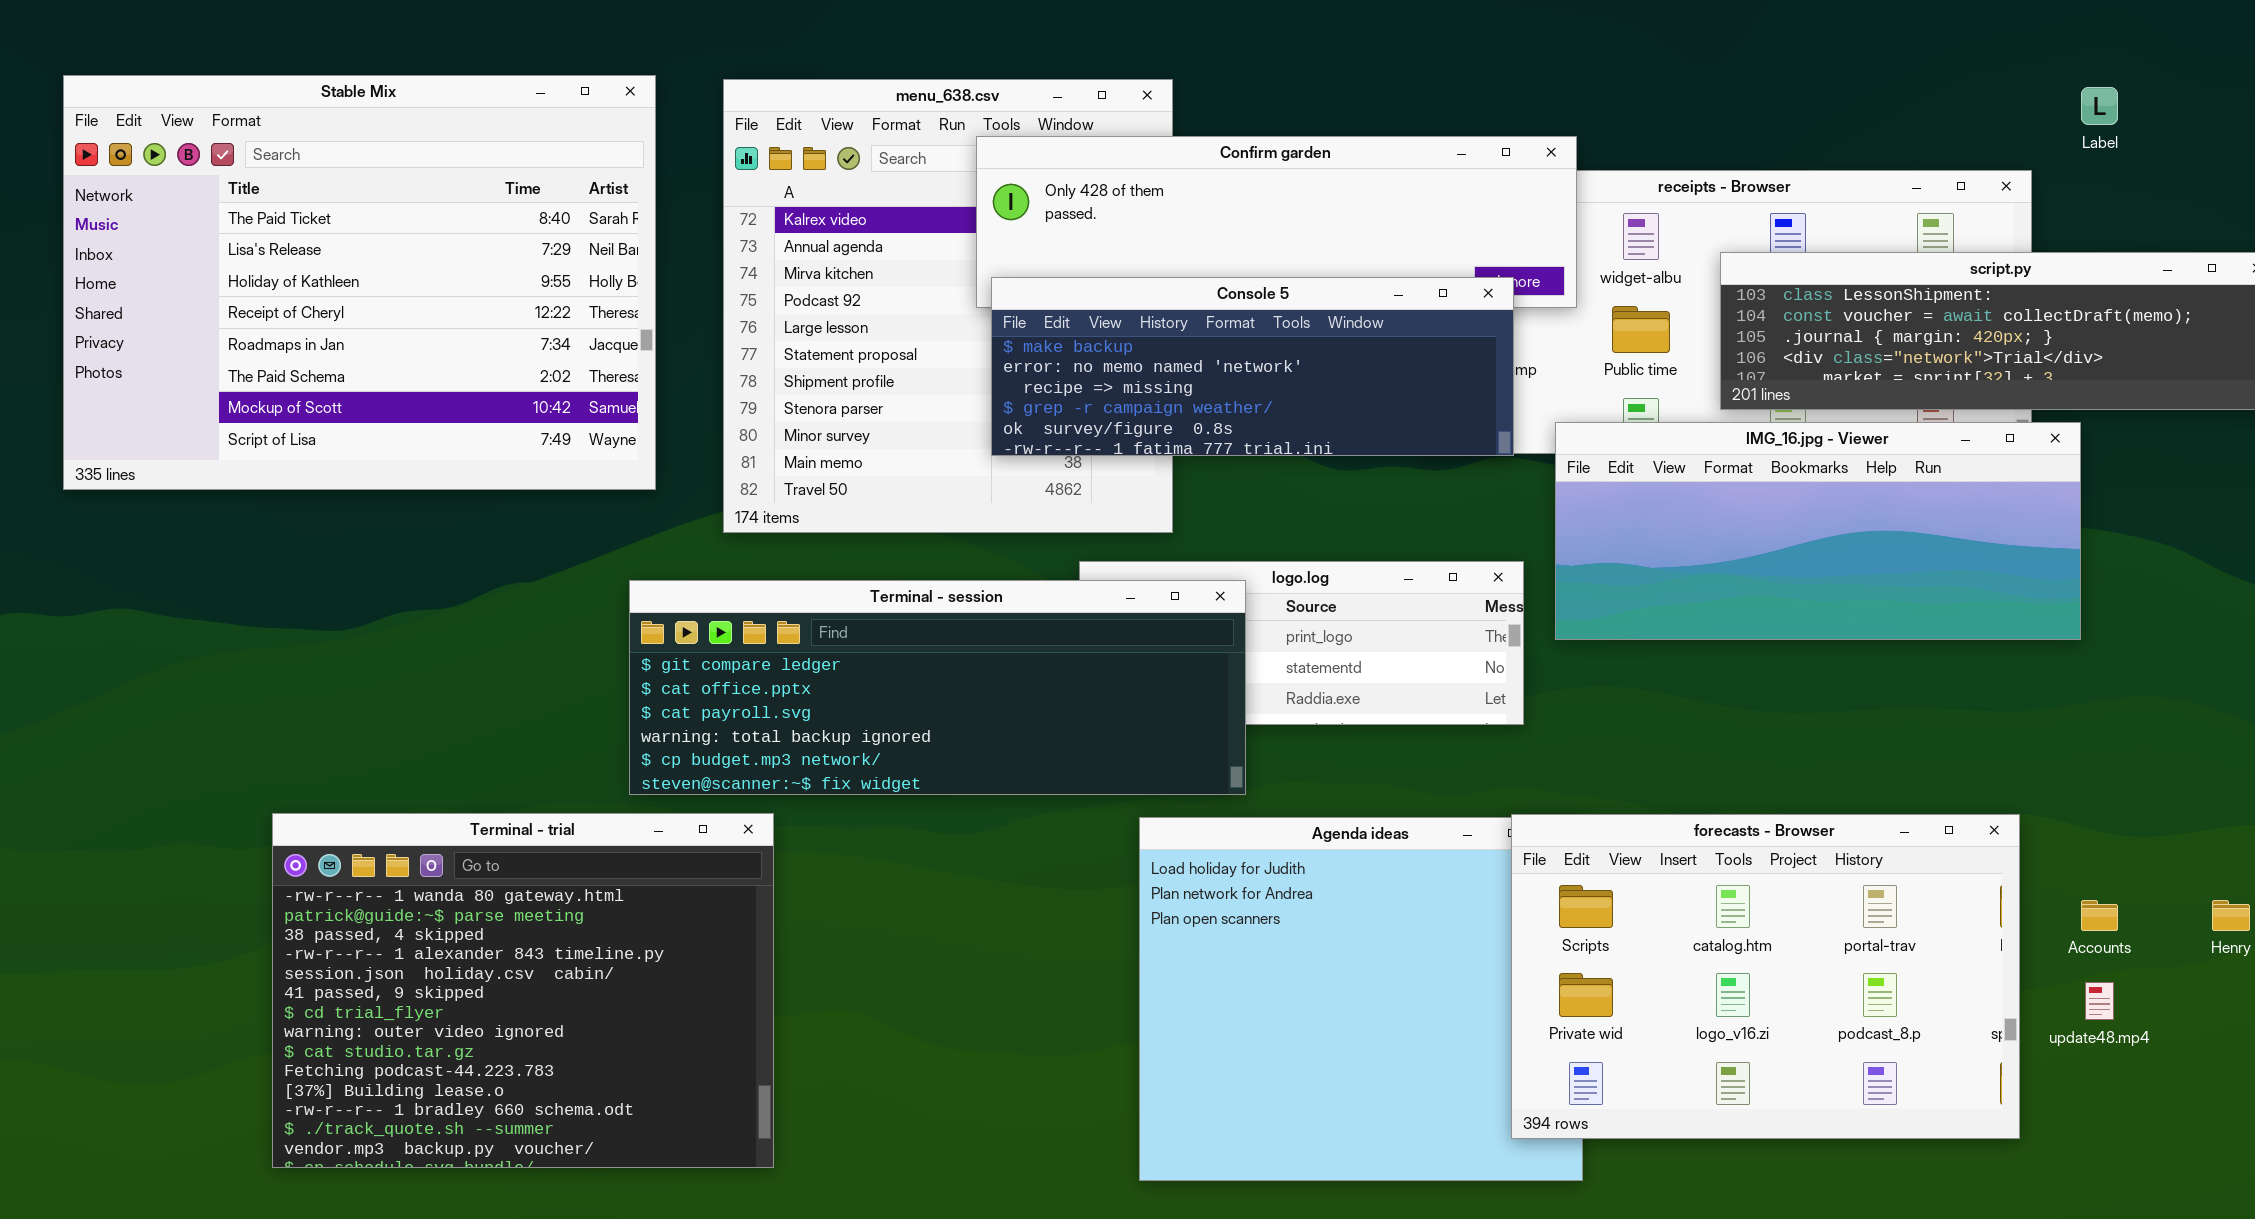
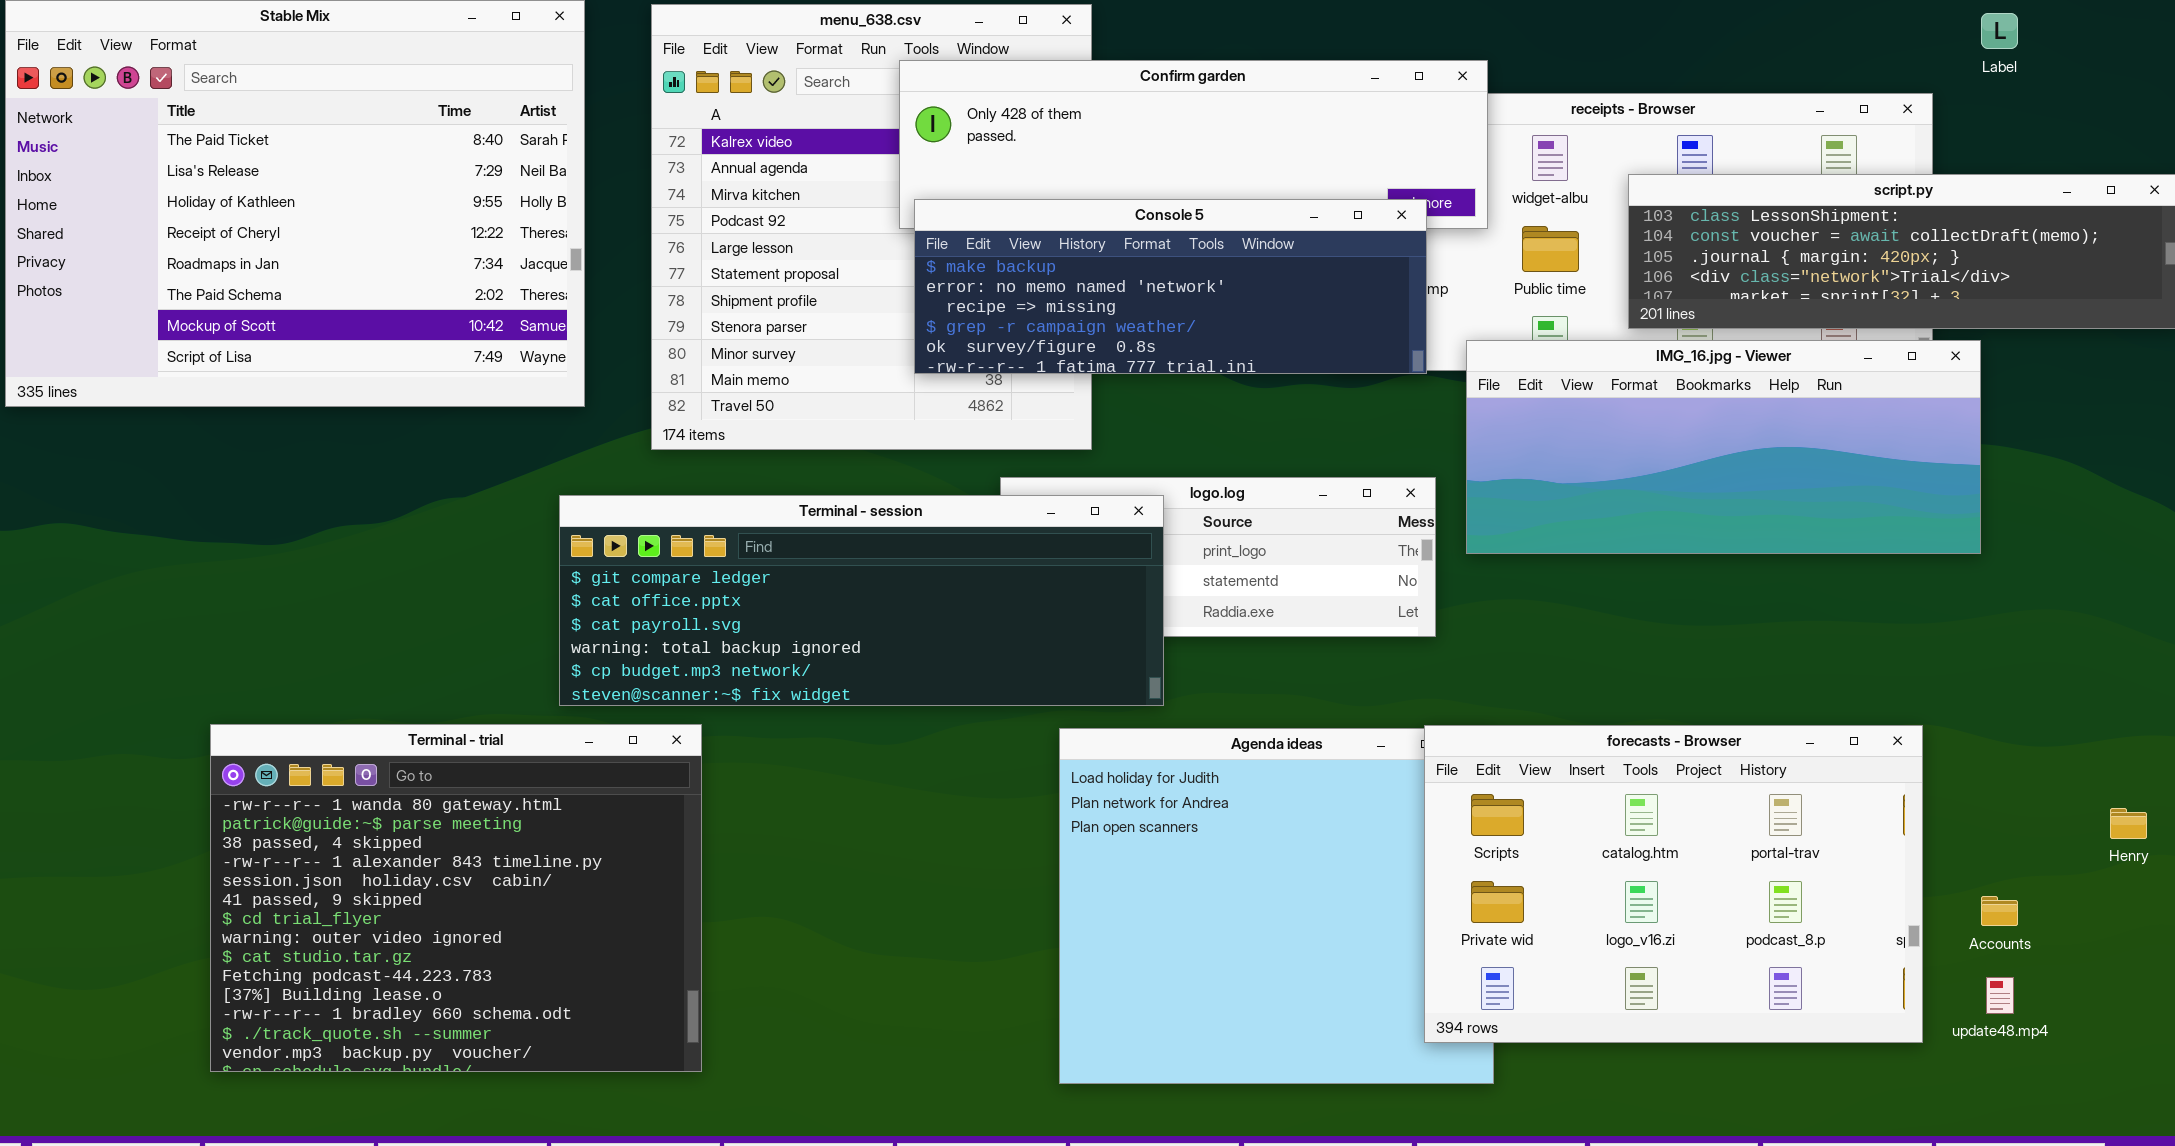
Accounts: [2081,900,2118,931] -> [1981,896,2018,926], moved
update48.mp4: [2085,982,2114,1020] -> [1986,977,2014,1014], moved

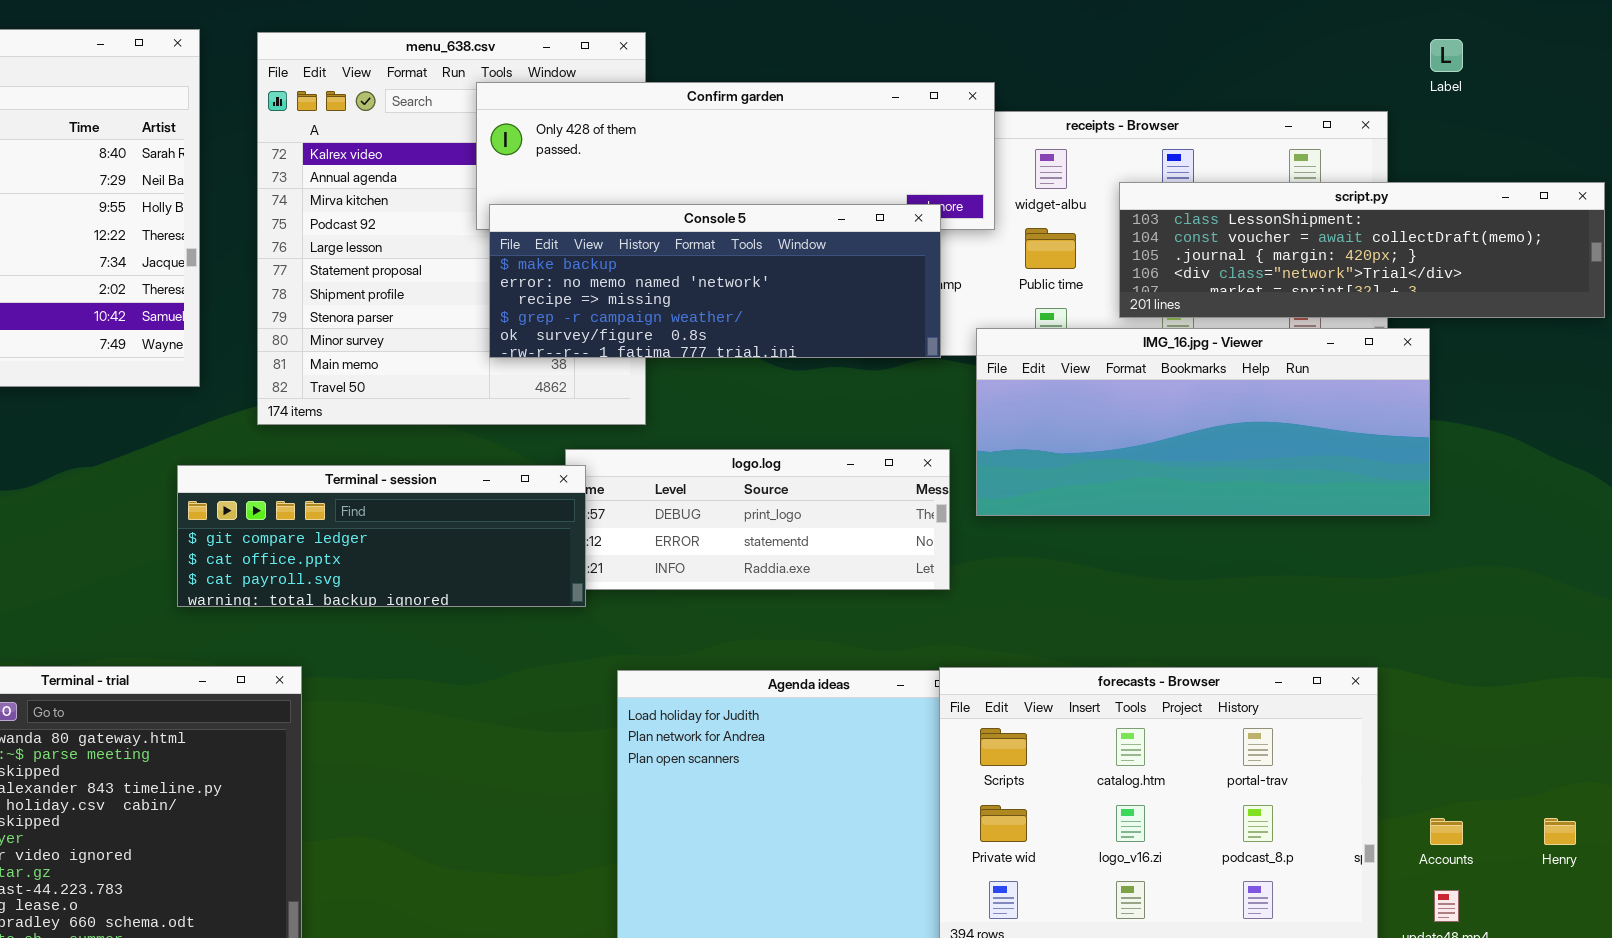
Terminal - session: [559,495,1164,706] -> [177,465,586,607], resized
Henry: [2110,808,2147,839] -> [1544,818,1576,845], moved

